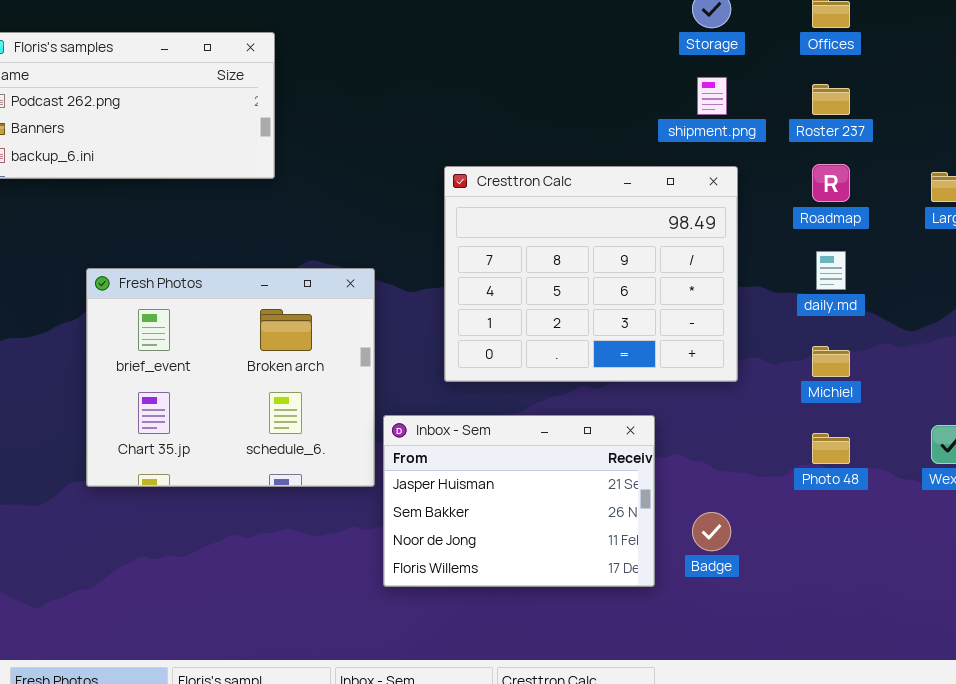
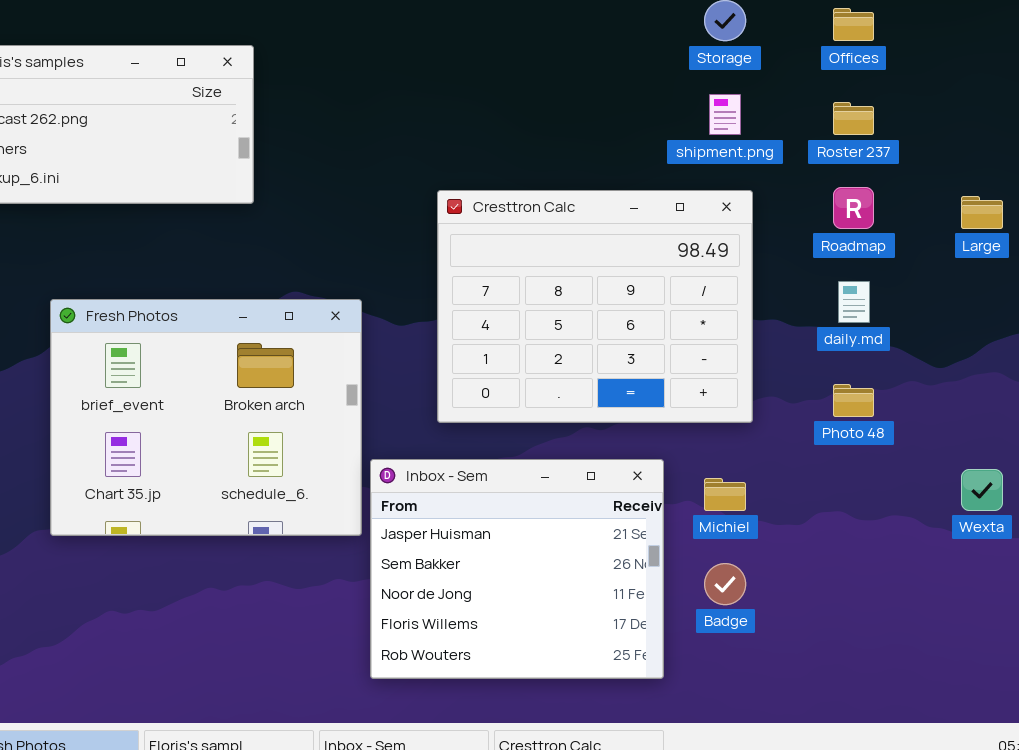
Michiel: [812,346,850,377] -> [704,478,746,511], moved
Inbox - Sem: [383,415,655,587] -> [370,459,664,679], resized
Photo 48: [812,433,850,464] -> [833,384,874,417], moved

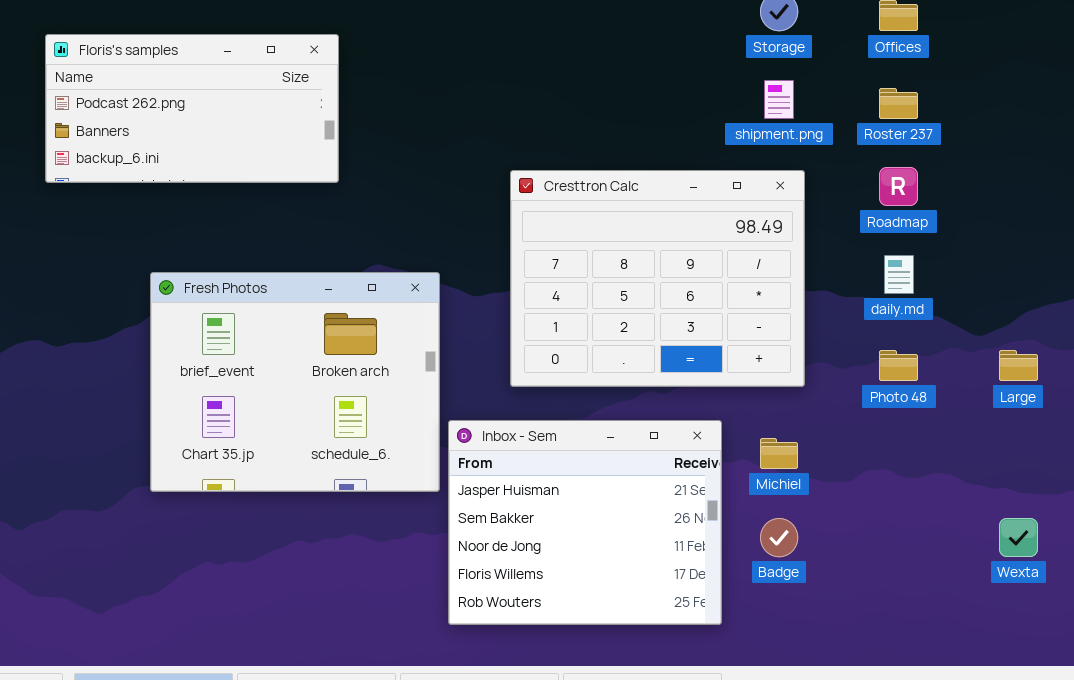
Large: [961,196,1003,229] -> [999,350,1038,381], moved
Wexta: [961,469,1003,511] -> [999,518,1038,557], moved

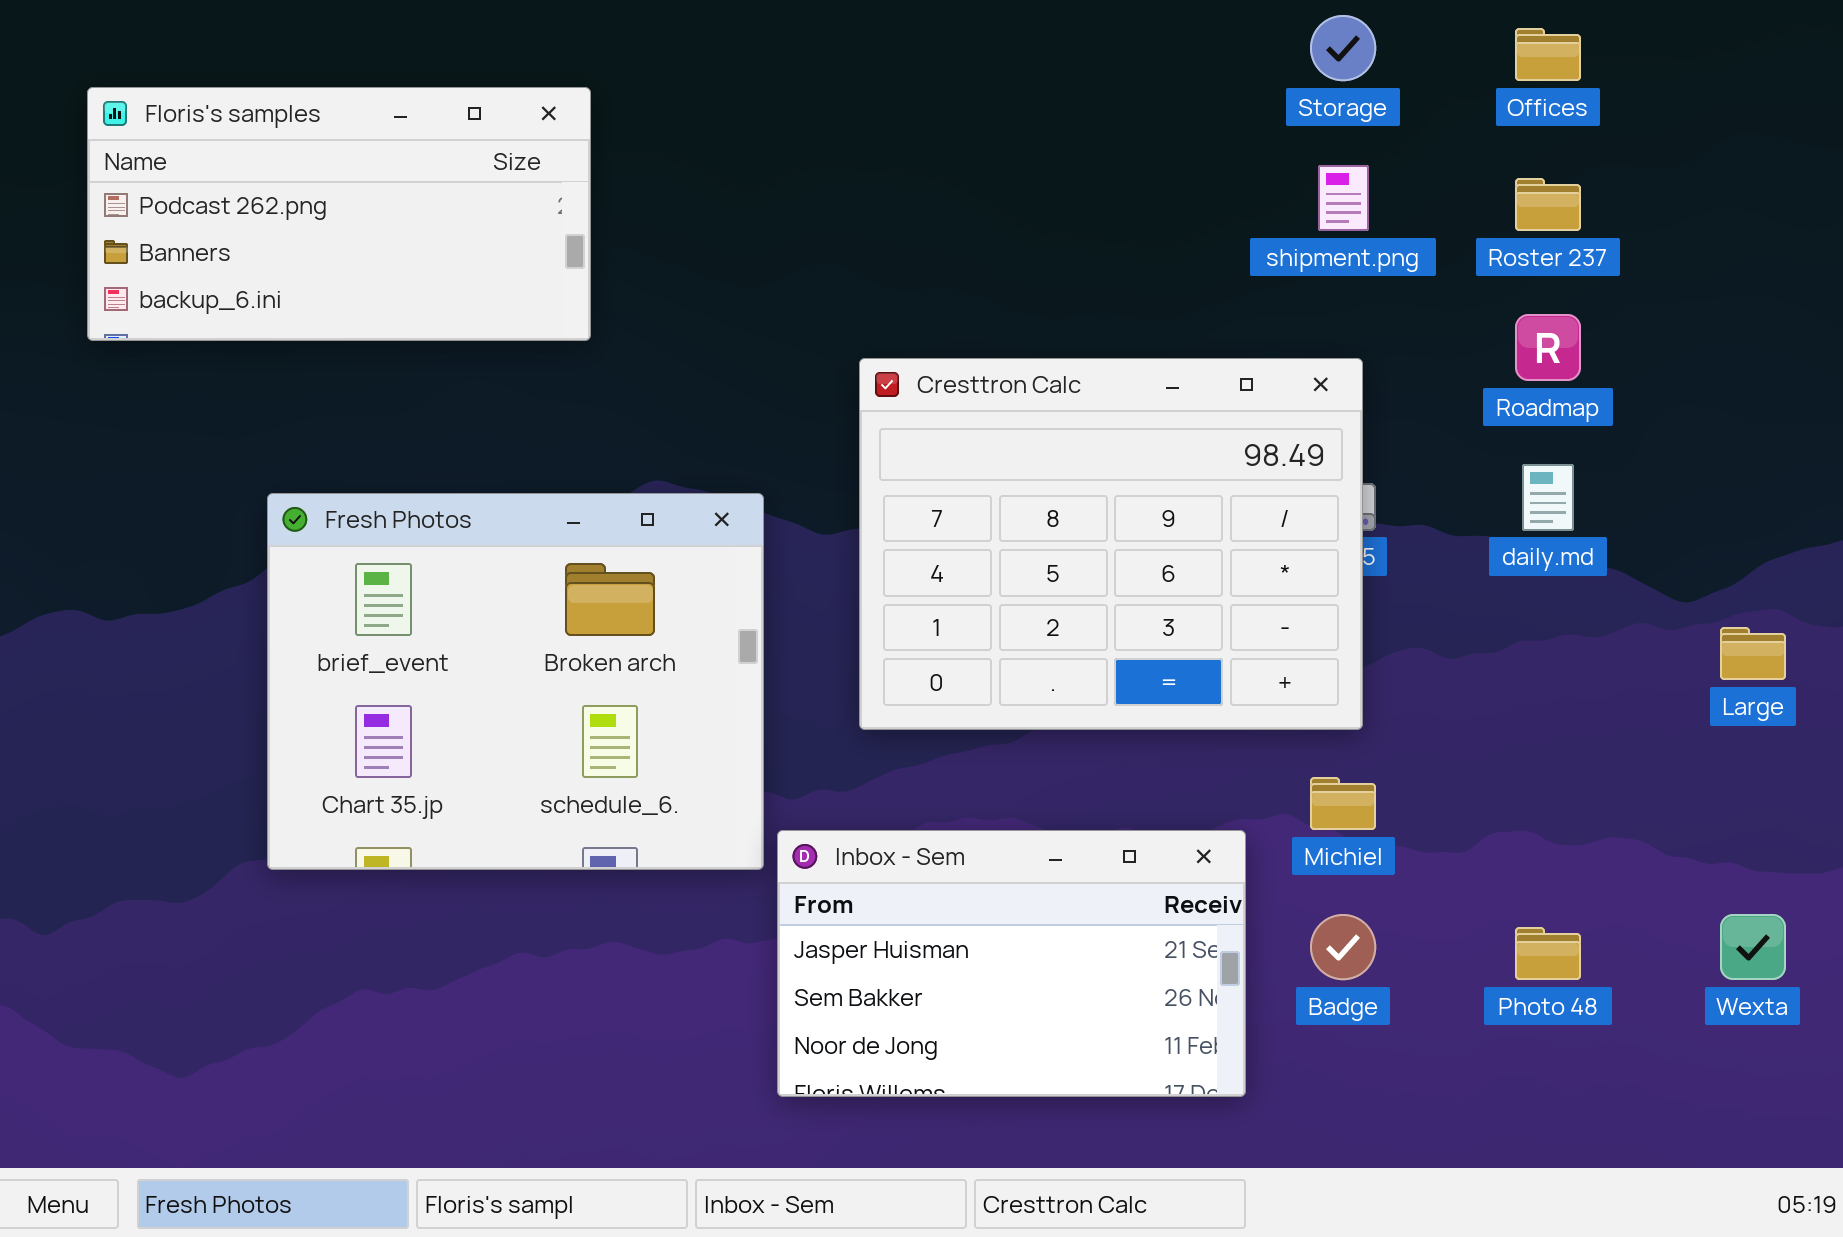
Cresttron Calc: [510,170,805,387] -> [859,358,1363,730], moved
Photo 48: [879,350,918,381] -> [1515,927,1581,980], moved
Inbox - Sem: [448,420,722,625] -> [777,830,1246,1097], resized

